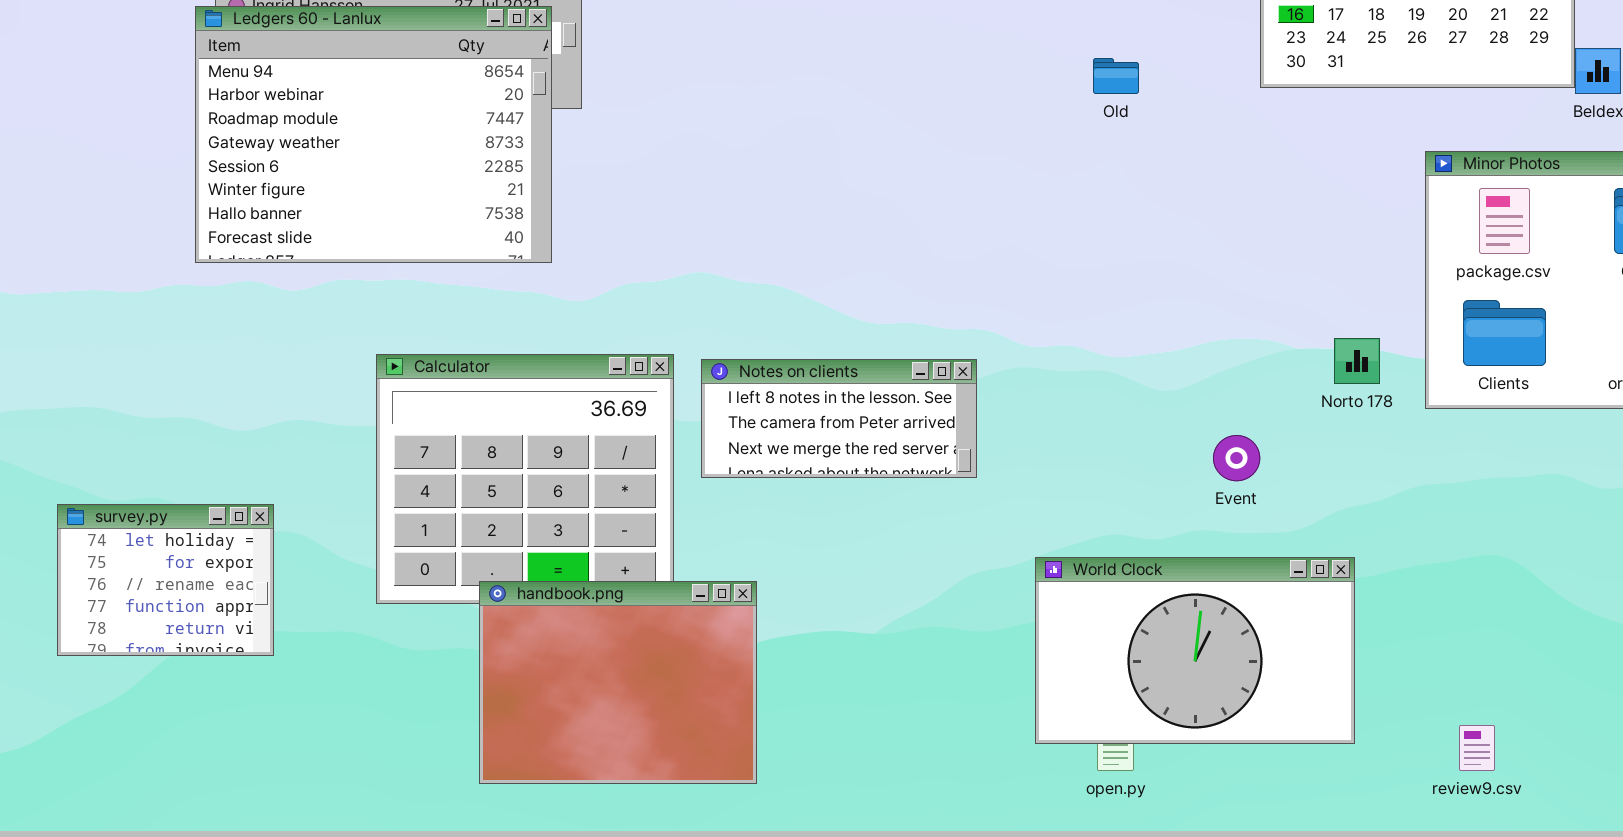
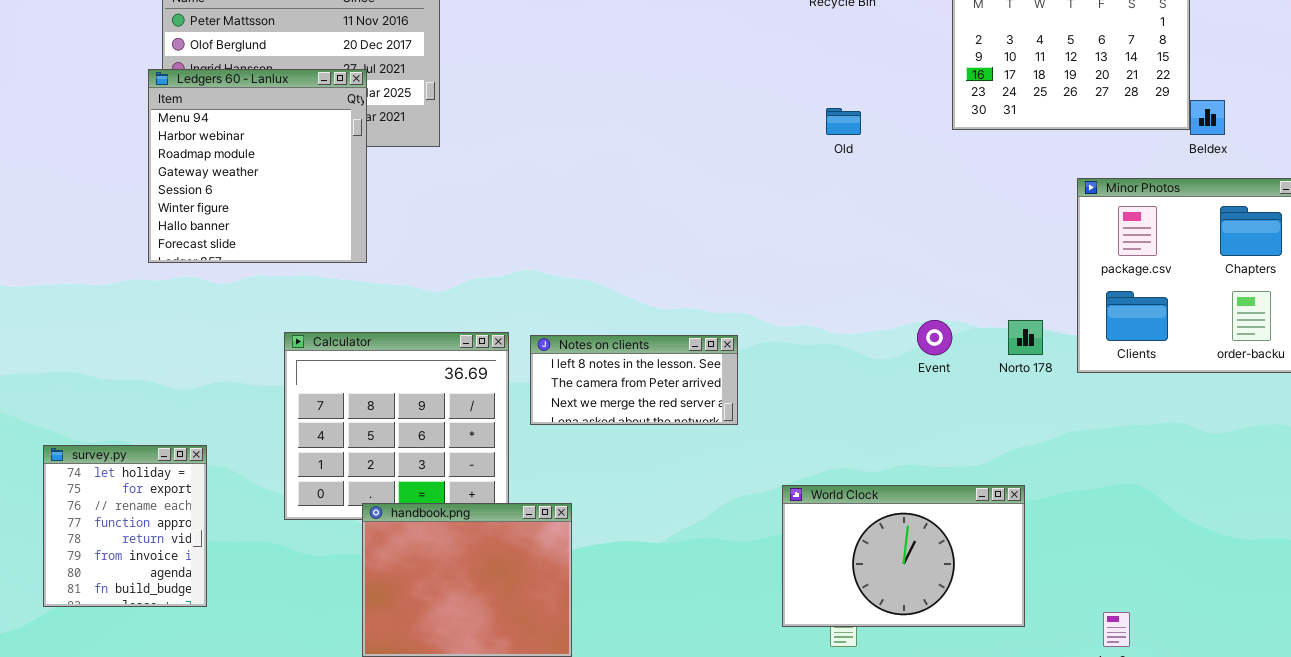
Ledgers 60 - Lanlux: [195,6,552,263] -> [148,69,367,263], resized
Event: [1213,435,1260,481] -> [917,320,952,355], moved
survey.py: [57,504,274,656] -> [43,445,207,607], resized

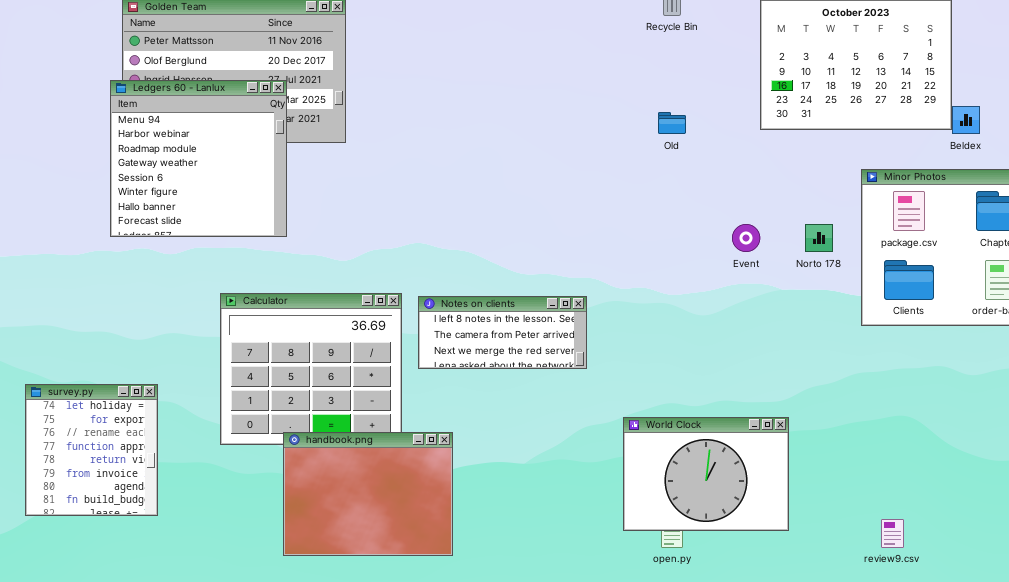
Event: [917,320,952,355] -> [732,224,760,252], moved
Norto 178: [1008,320,1043,355] -> [805,224,833,252], moved
World Clock: [782,485,1025,627] -> [623,417,789,531], resized

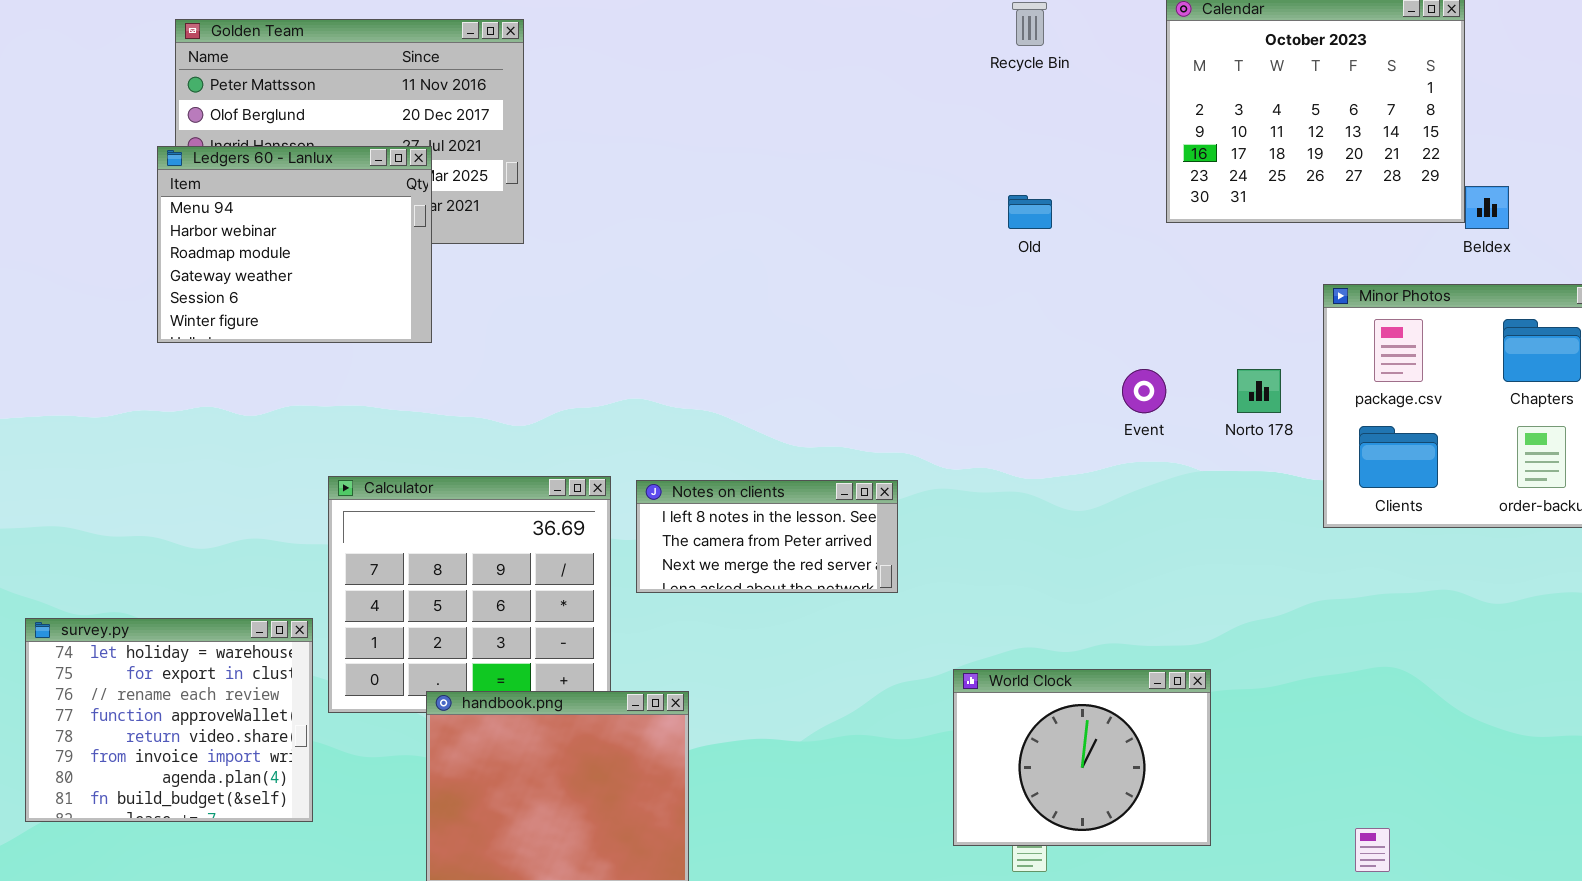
Ledgers 60 - Lanlux: [110,80,287,237] -> [157,146,432,343], resized
survey.py: [25,384,158,516] -> [25,618,313,822], resized

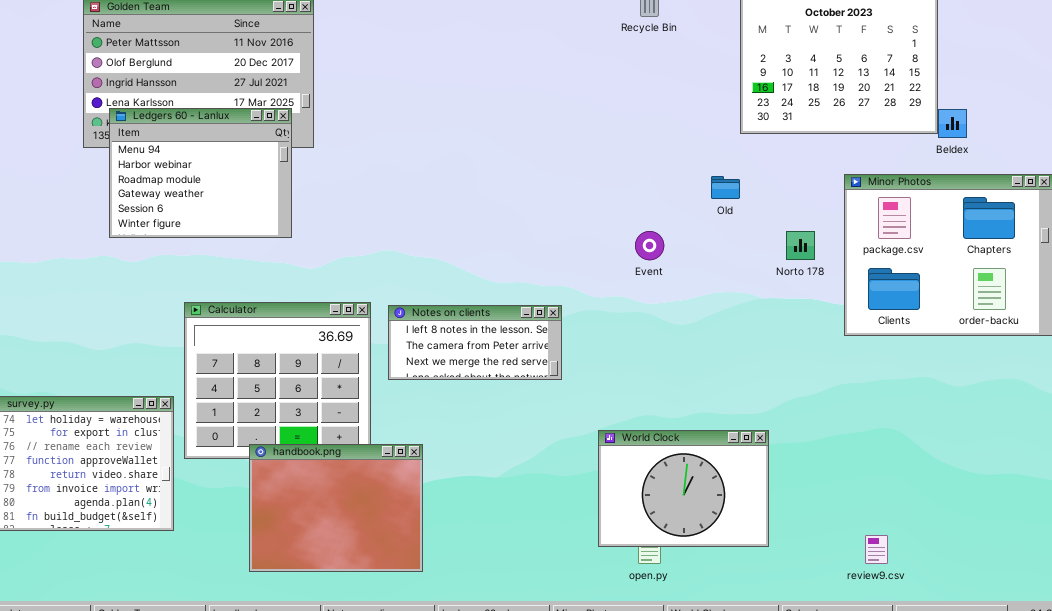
Ledgers 60 - Lanlux: [157,146,432,343] -> [109,108,292,238], moved
Old: [1008,195,1052,229] -> [711,176,740,199], moved
Event: [1122,369,1166,413] -> [635,231,664,260], moved

